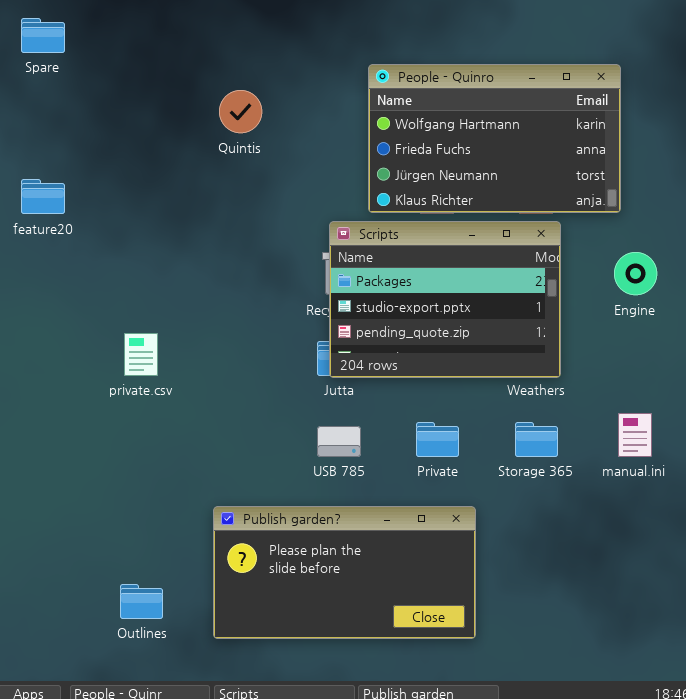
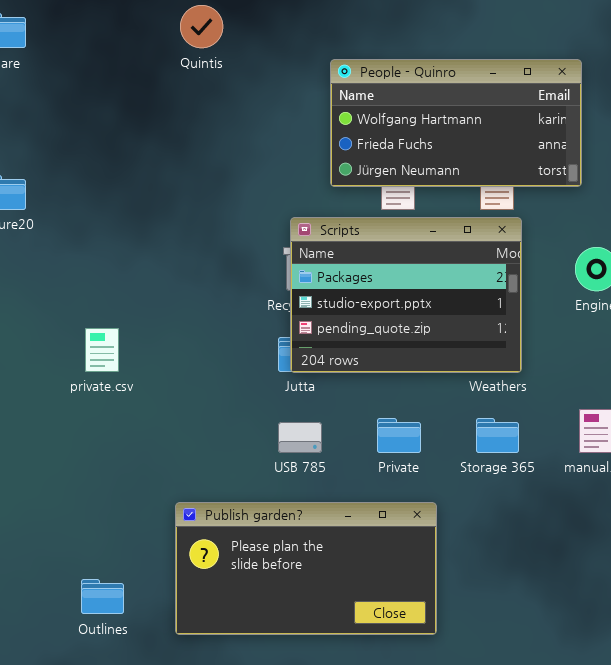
People - Quinro: [368,64,621,213] -> [330,59,582,187], resized
Quintis: [219,90,262,133] -> [180,5,223,48], moved

